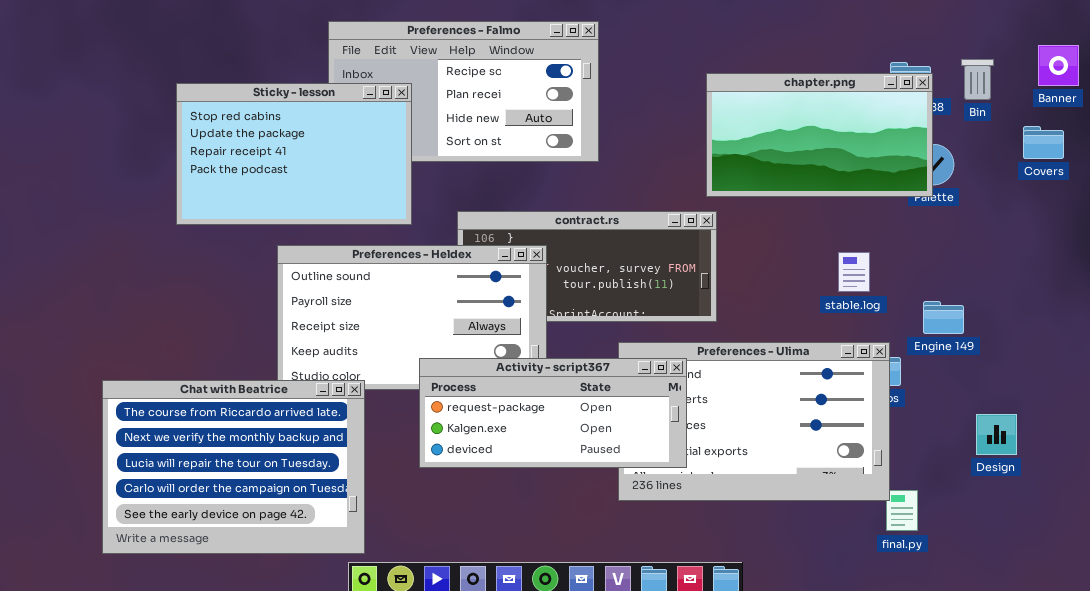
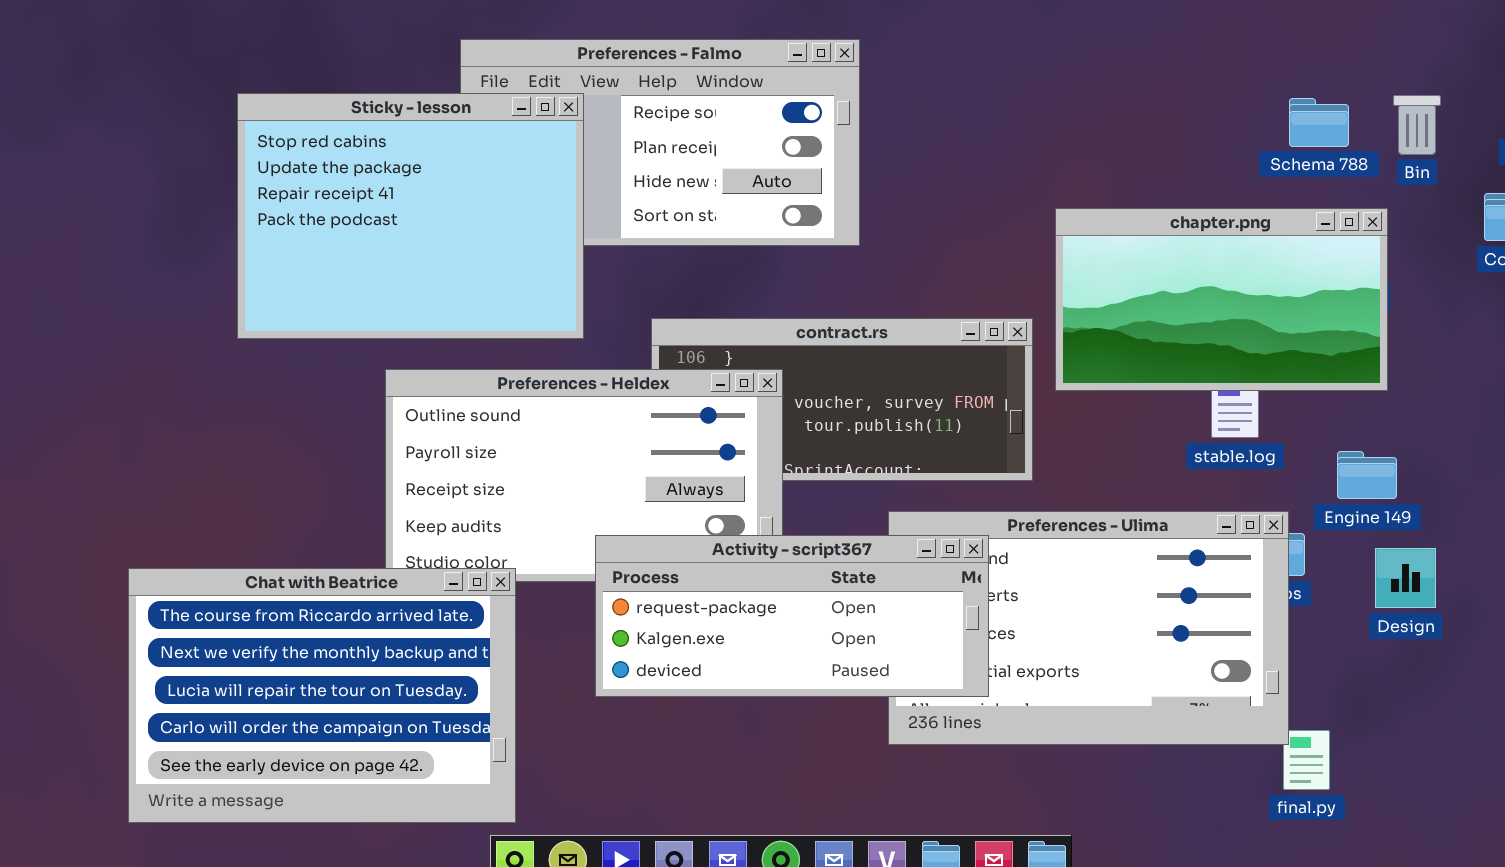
chapter.png: [706,73,933,197] -> [1055,208,1388,391], moved
Sticky - lesson: [176,83,412,225] -> [237,93,584,339], resized
Design: [976,414,1017,455] -> [1375,548,1436,608], moved

